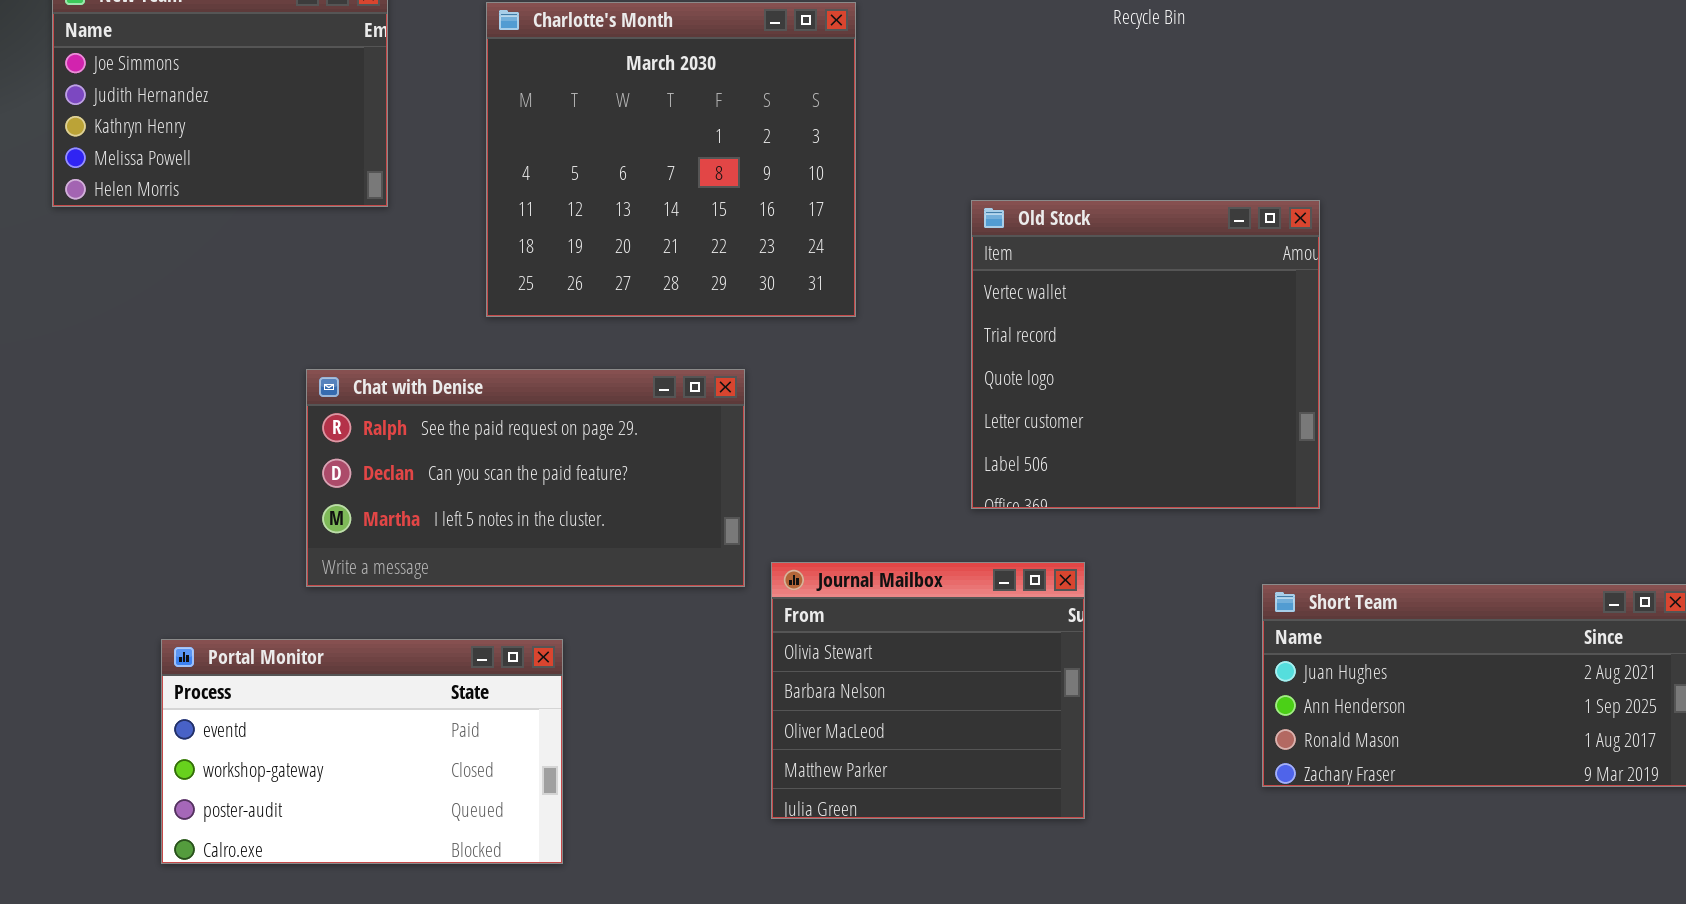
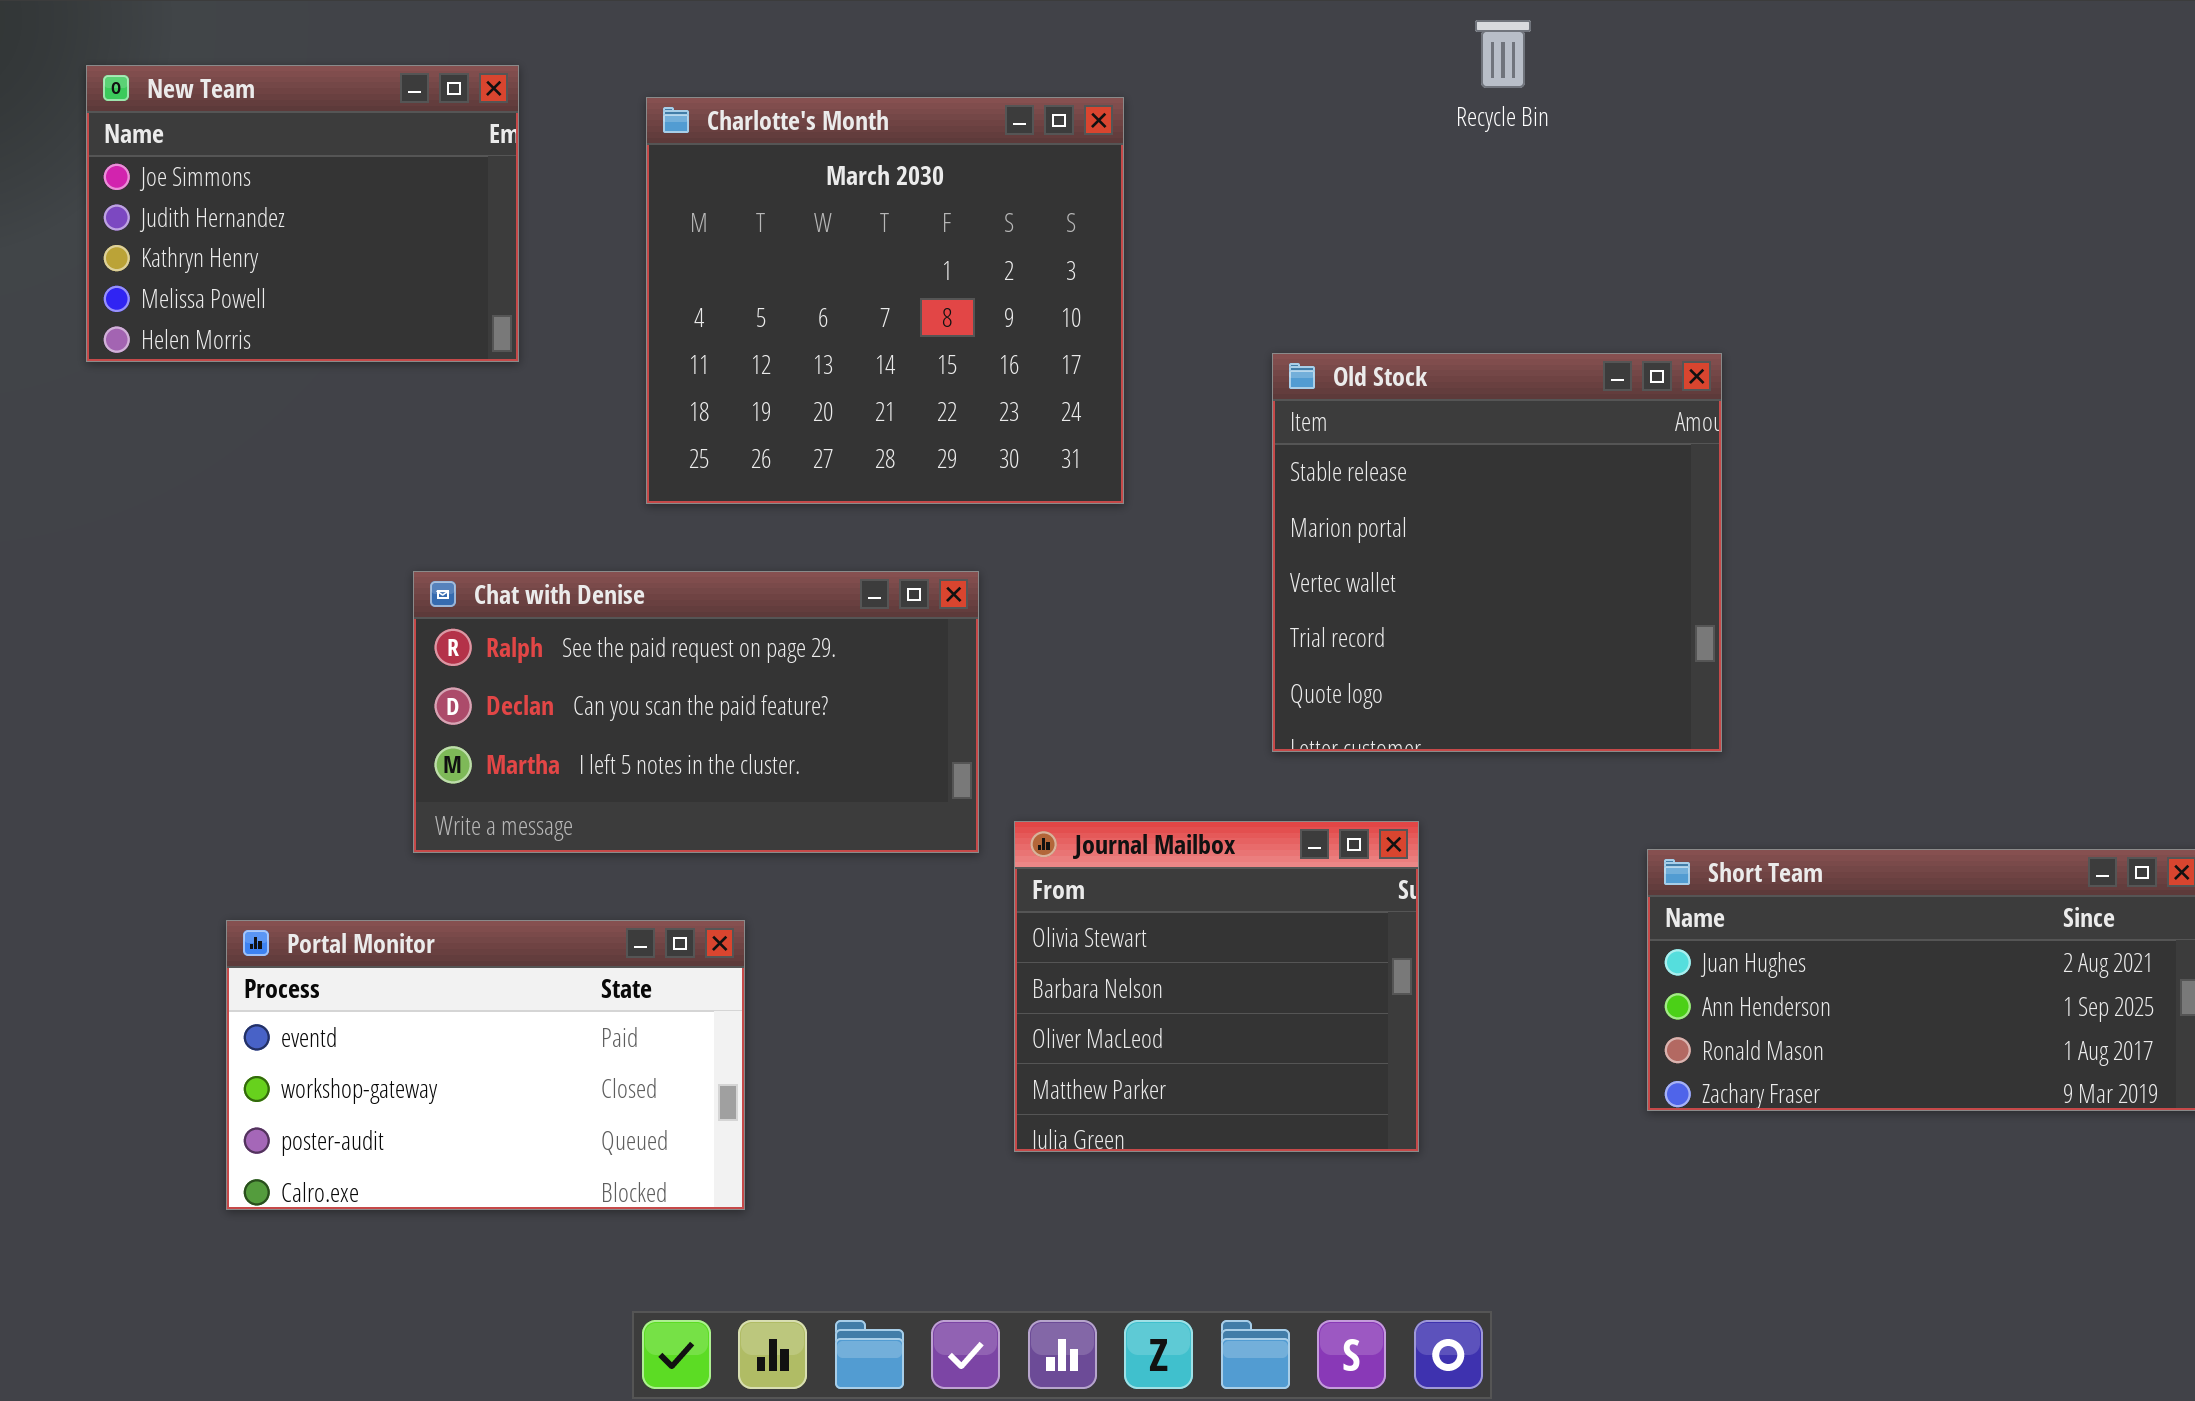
Old Stock: [971,200,1320,509] -> [1272,353,1722,752], scrolled up 2 rows

